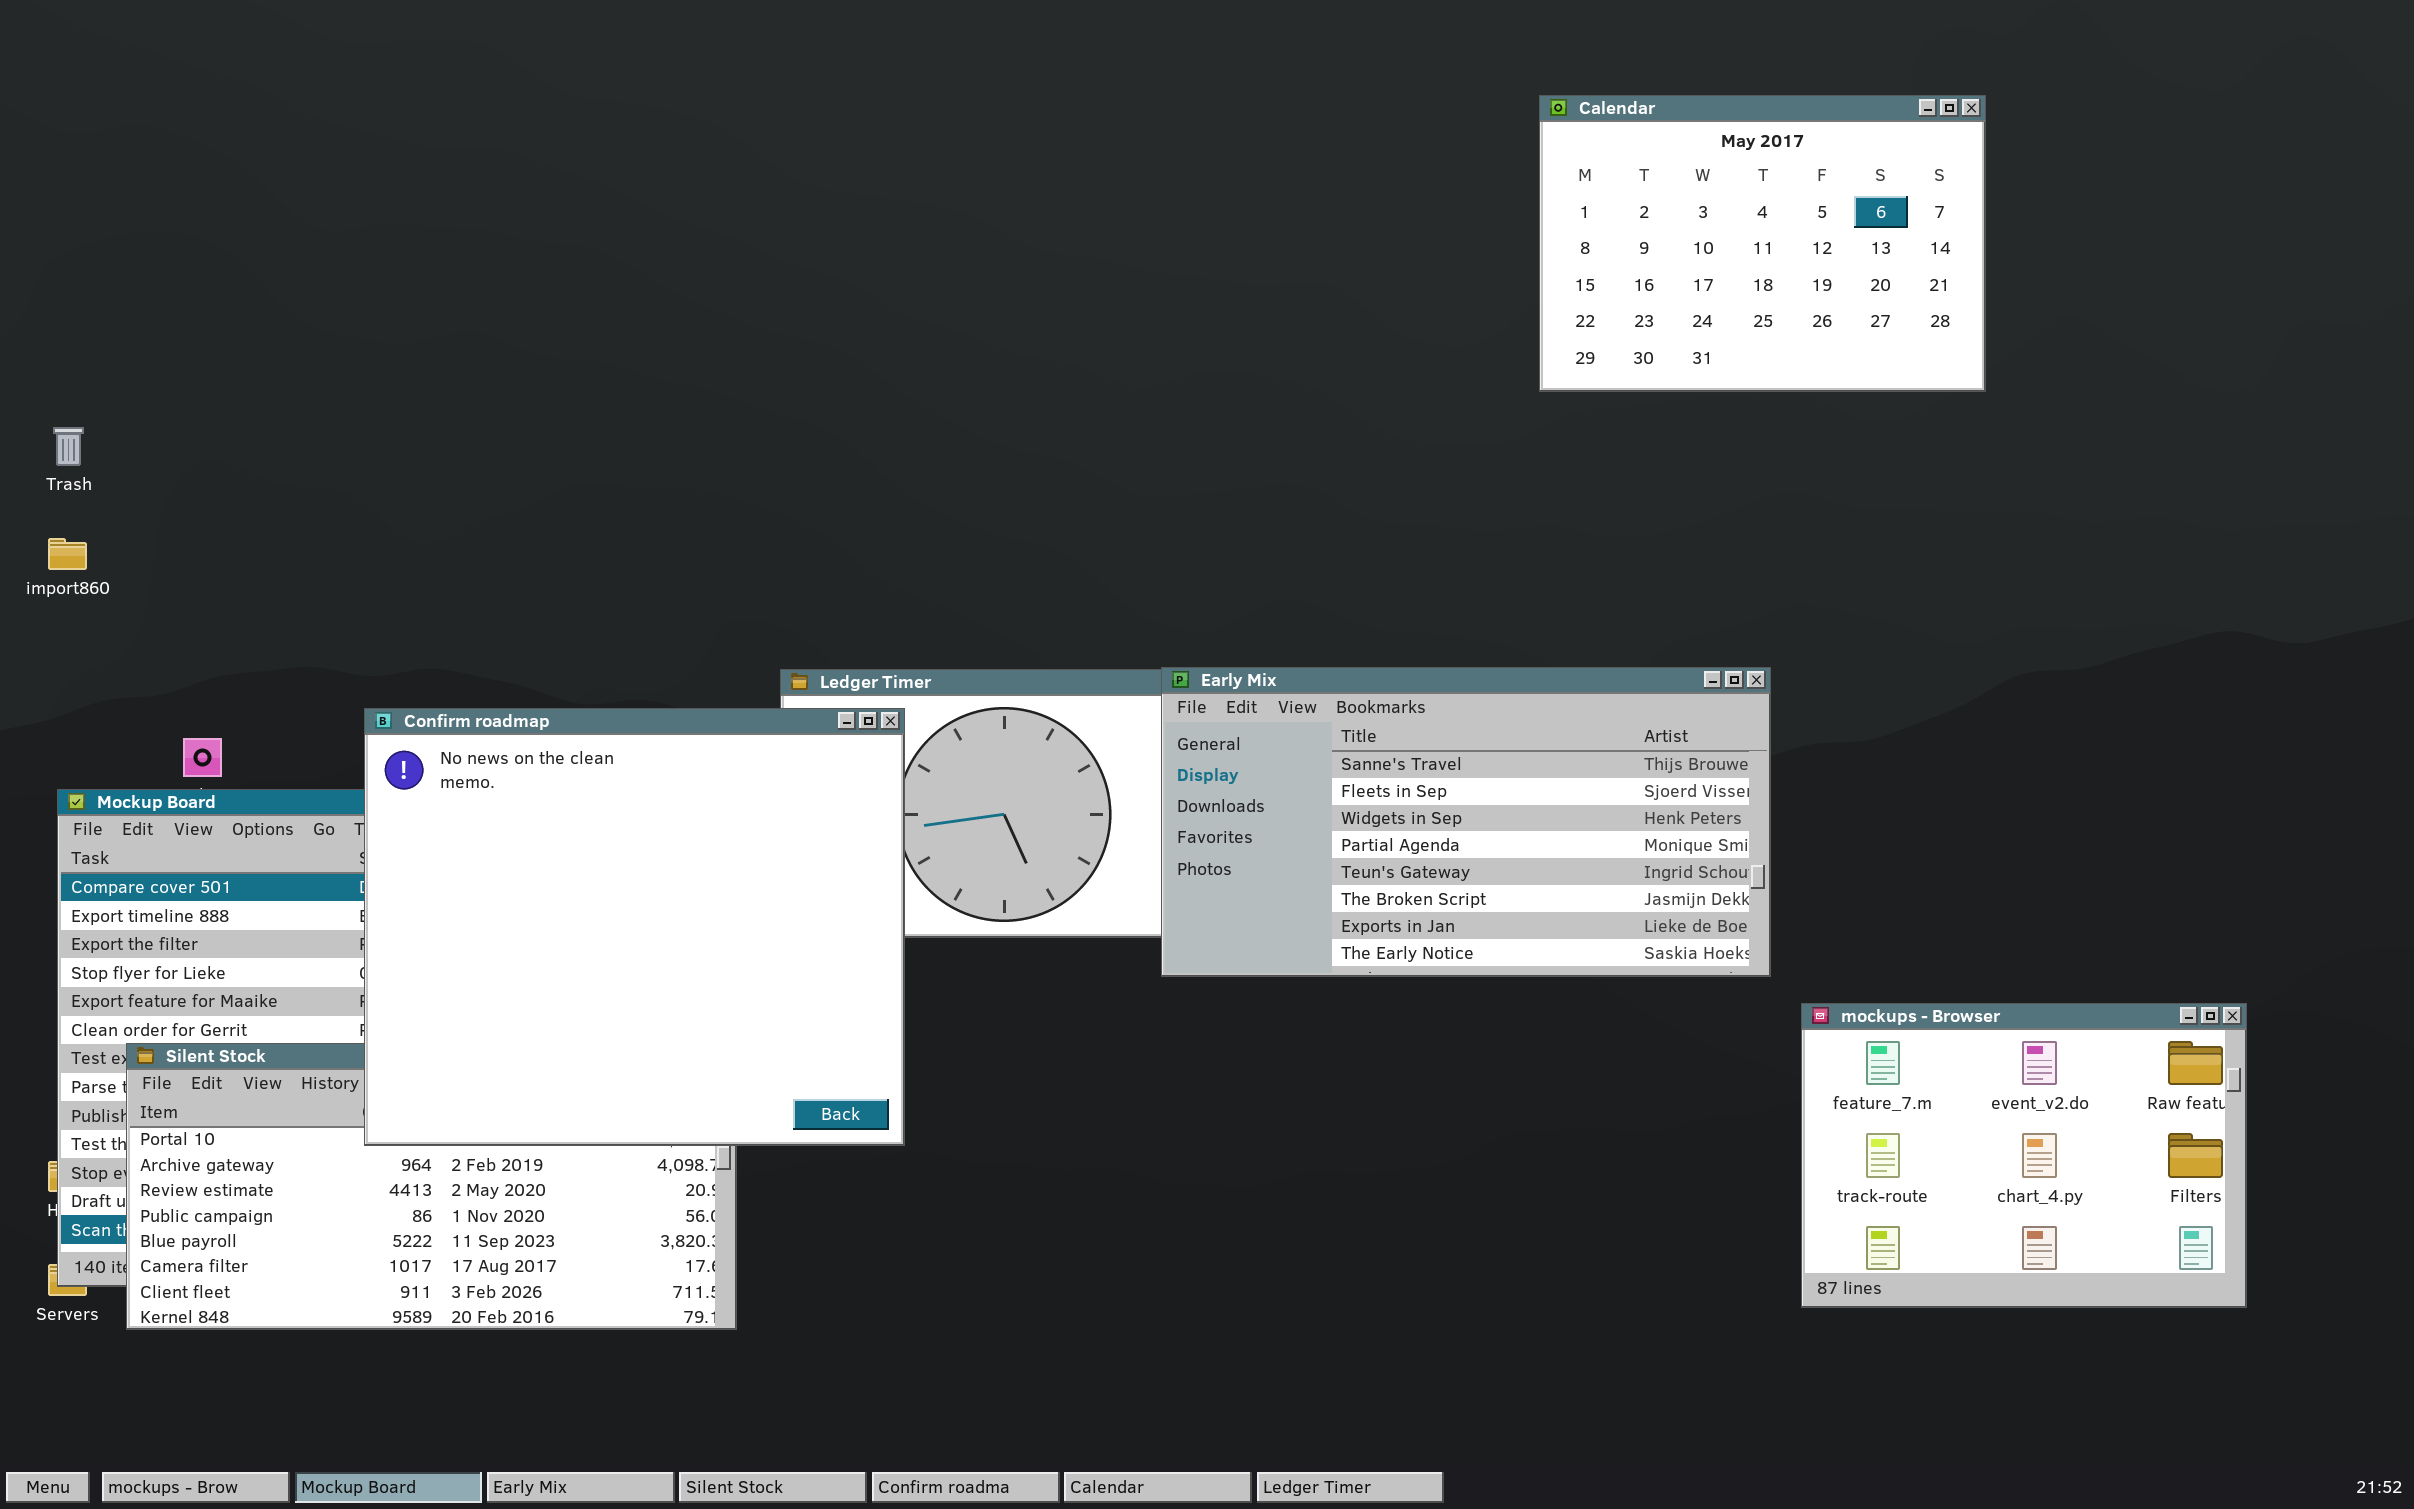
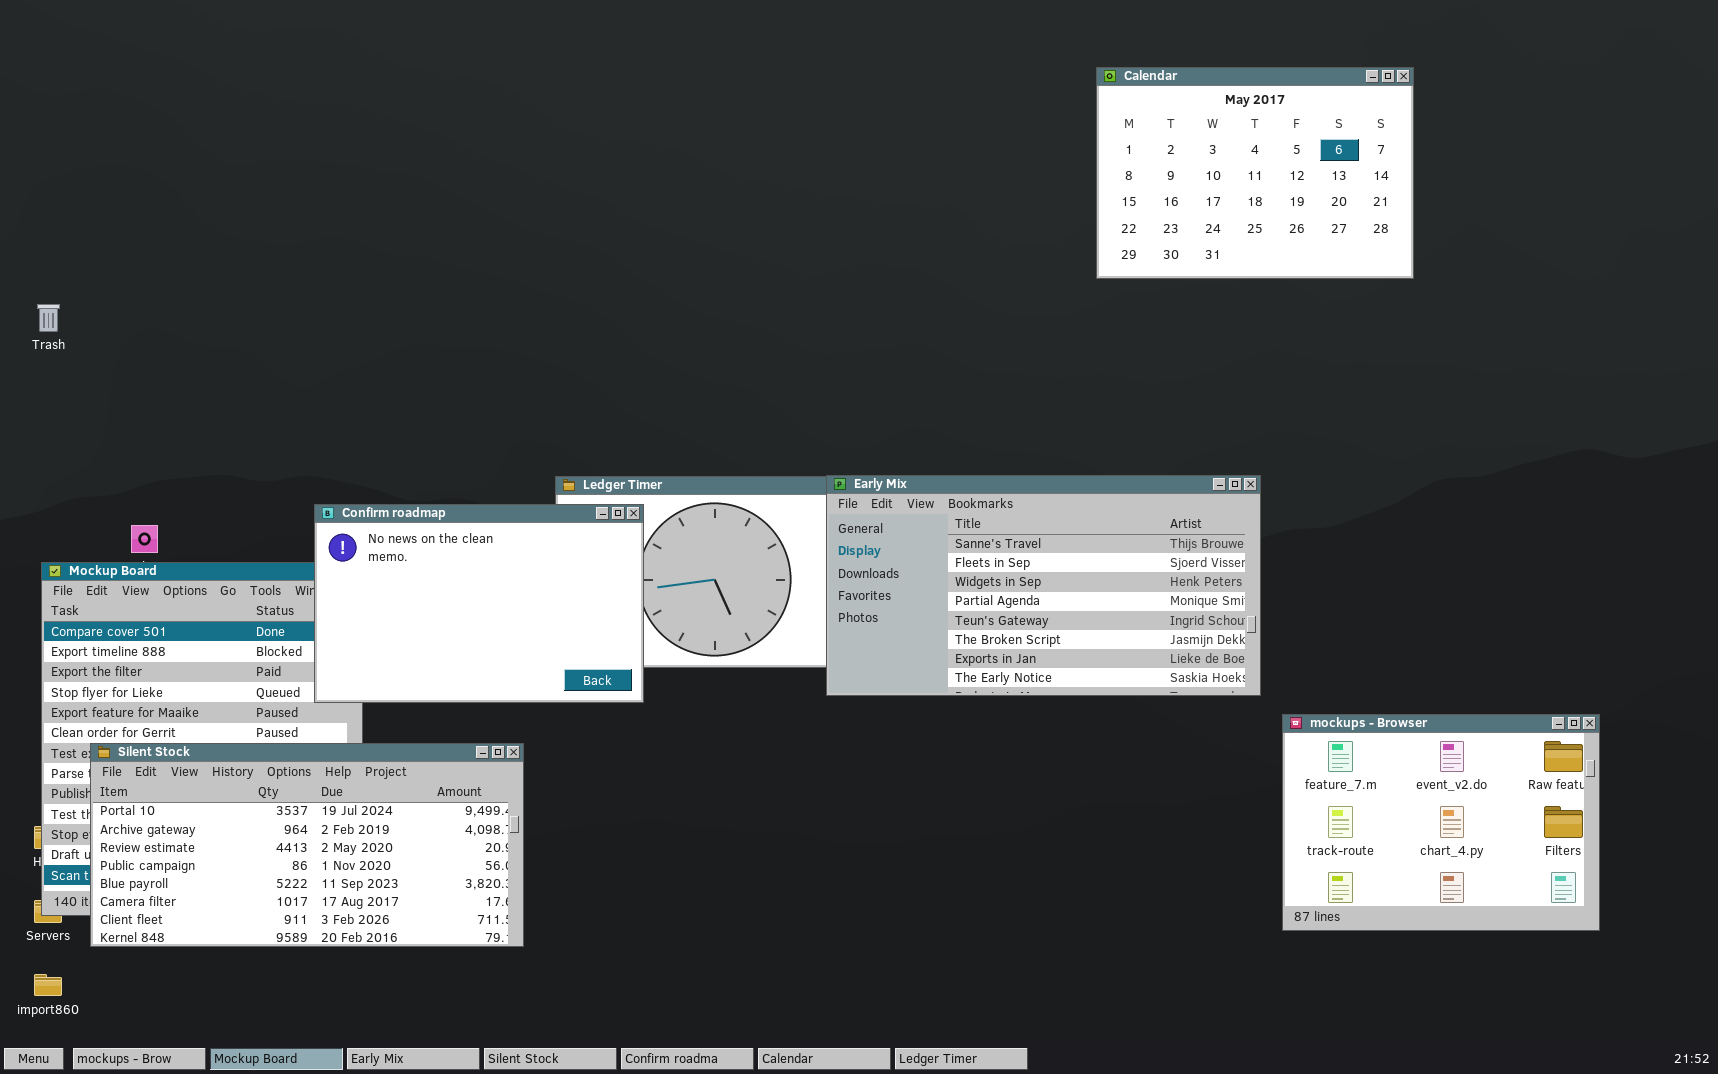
import860: [48,538,87,570] -> [34,974,62,996], moved
Confirm roadmap: [364,708,905,1146] -> [314,504,644,703], resized

